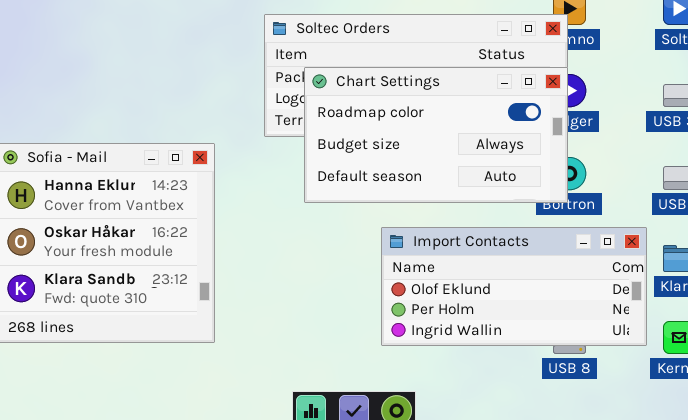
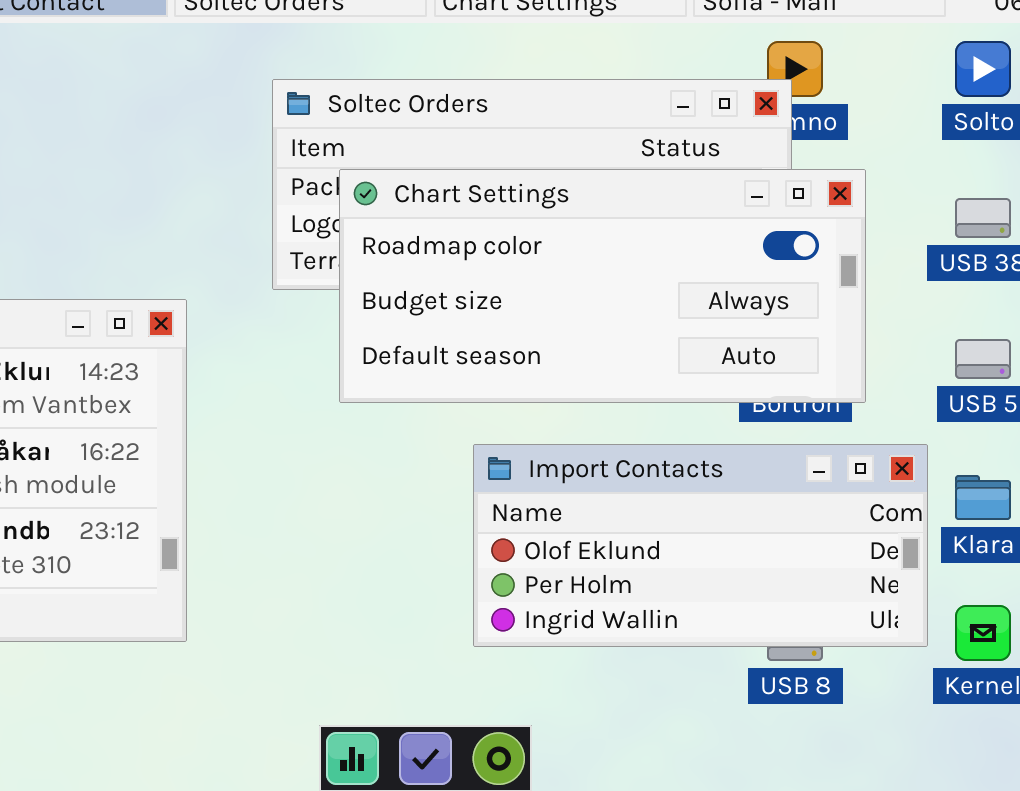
Chart Settings: [304,67,568,203] -> [339,169,866,403], resized

